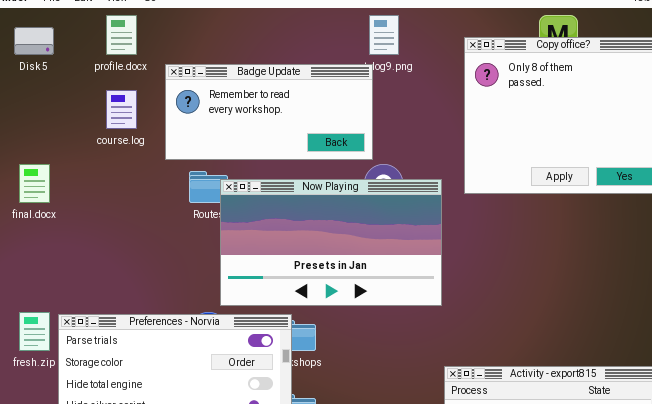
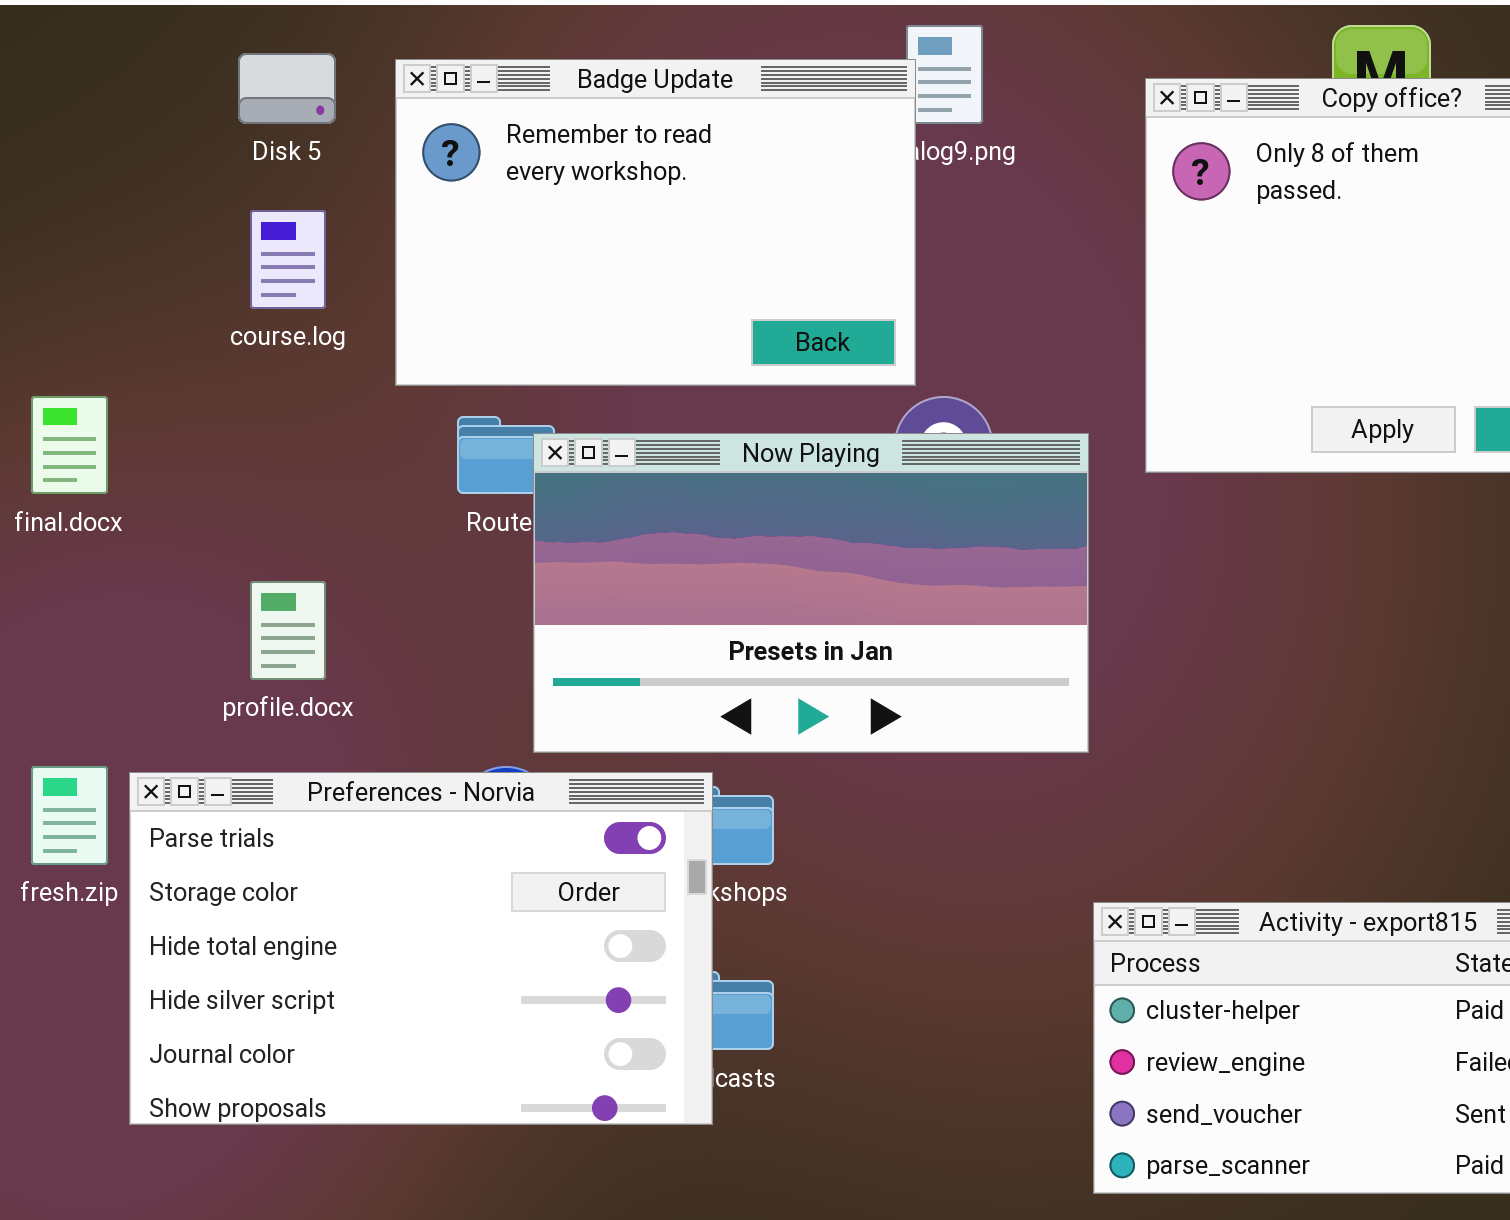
profile.docx: [106,15,137,55] -> [250,581,326,680], moved
Disk 5: [14,27,54,55] -> [238,53,336,124], moved
Badge Update: [165,64,373,160] -> [395,59,916,386], resized

